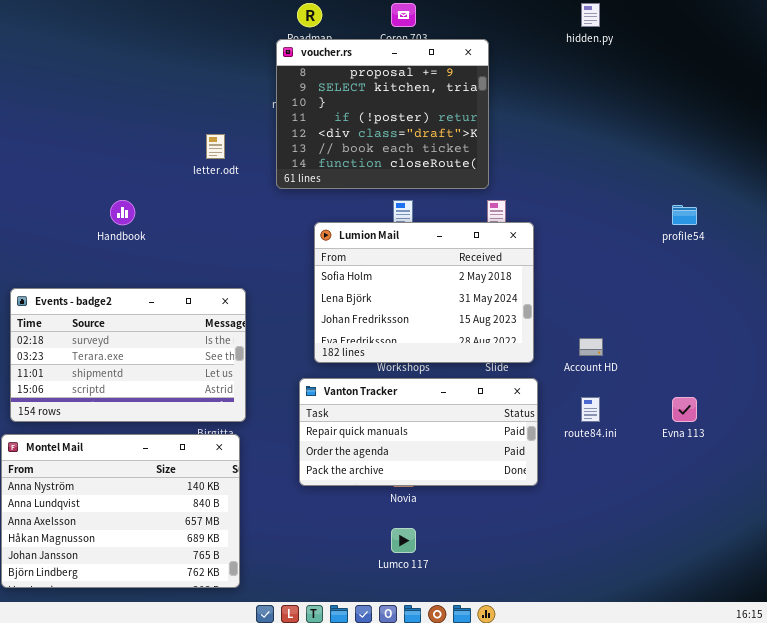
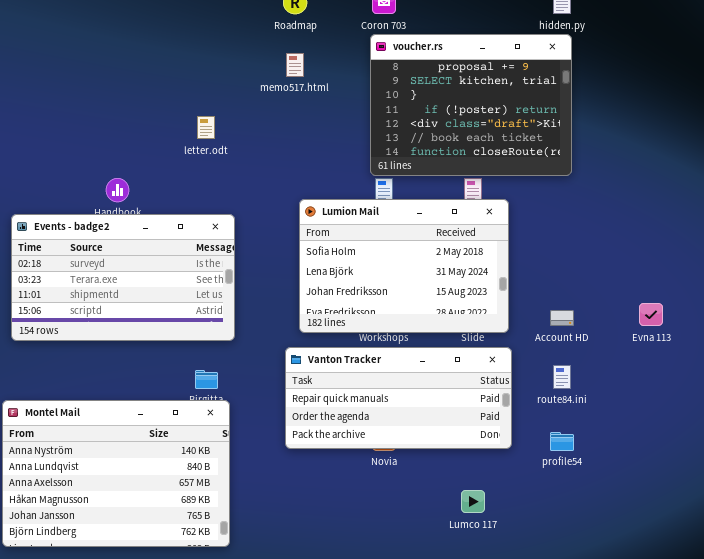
voucher.rs: [276,39,489,189] -> [370,34,572,176], moved
profile54: [672,205,697,225] -> [550,432,574,451], moved
Events - badge2: [10,288,246,422] -> [11,214,235,341], moved
Evna 113: [672,397,697,422] -> [639,303,663,326], moved
Lumco 117: [391,528,416,553] -> [461,490,485,513], moved

